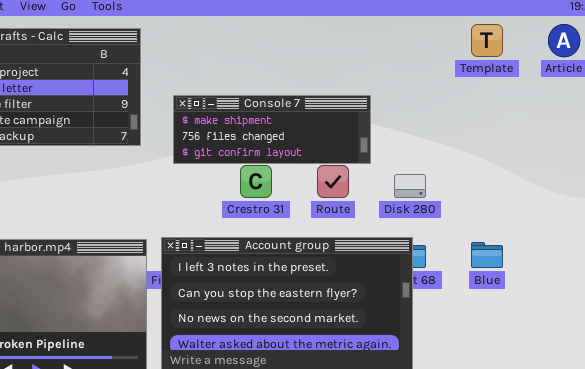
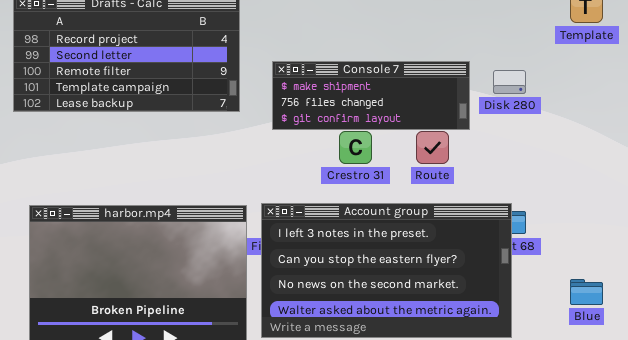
Disk 280: [394,174,426,198] -> [493,70,526,94], moved
Blue: [471,242,503,268] -> [570,279,603,305], moved

